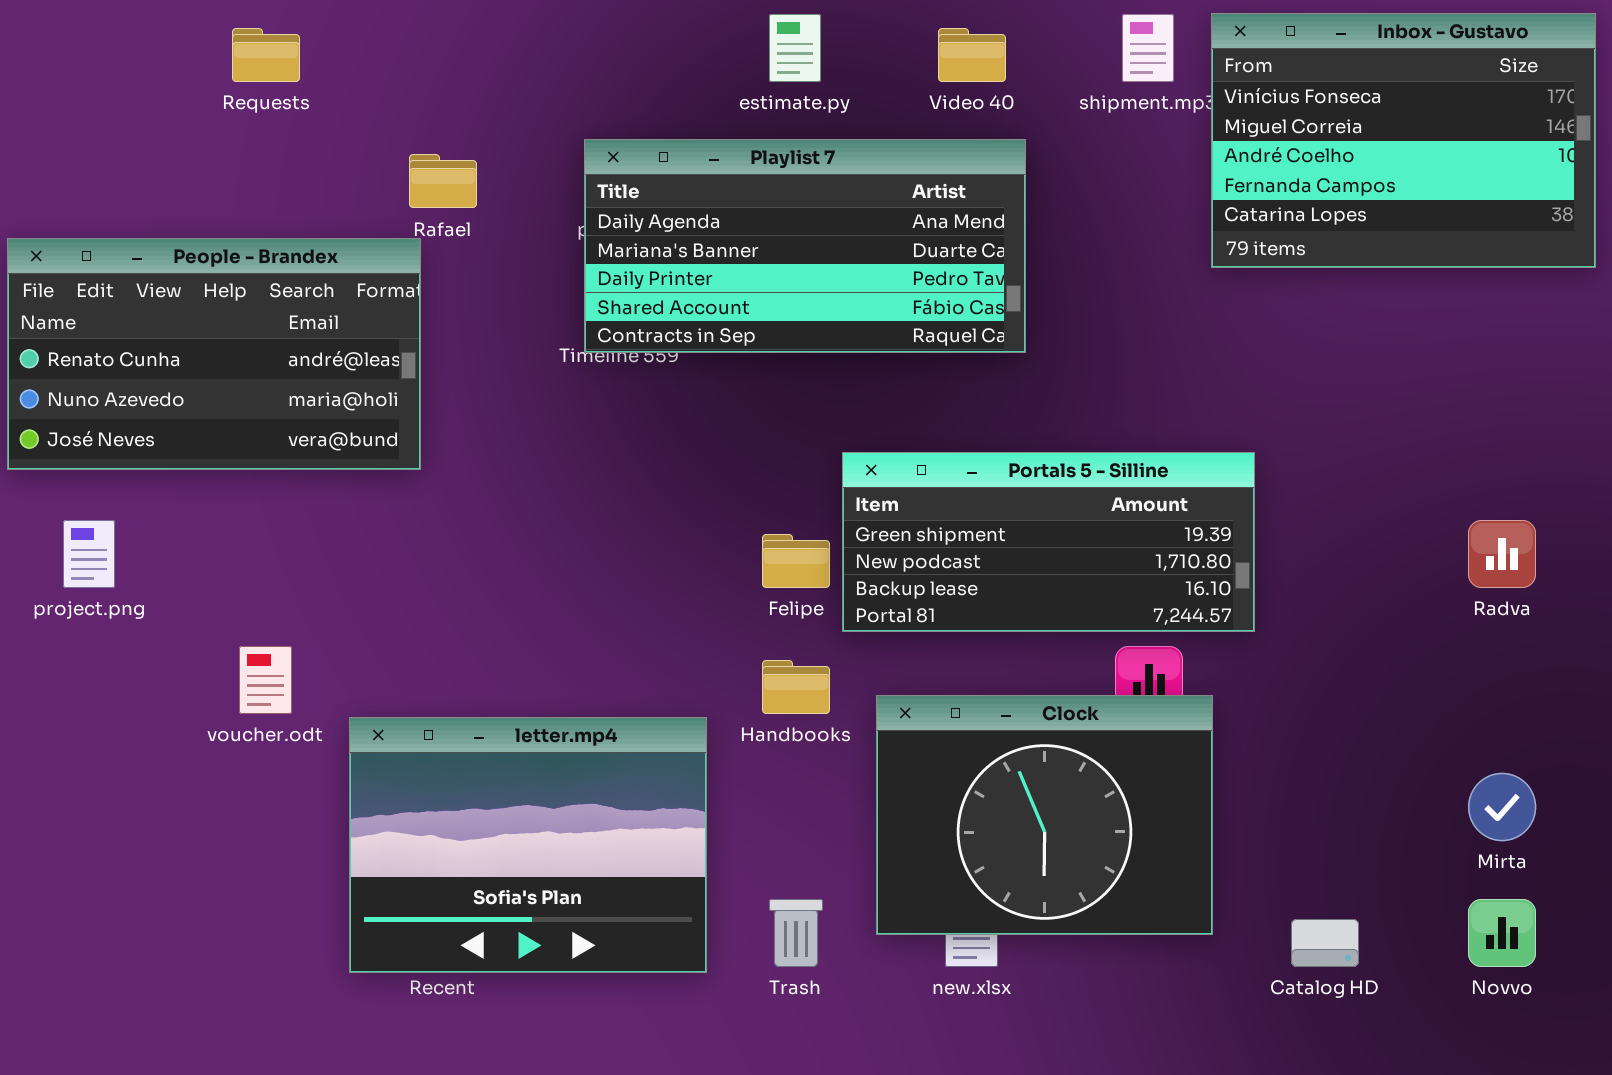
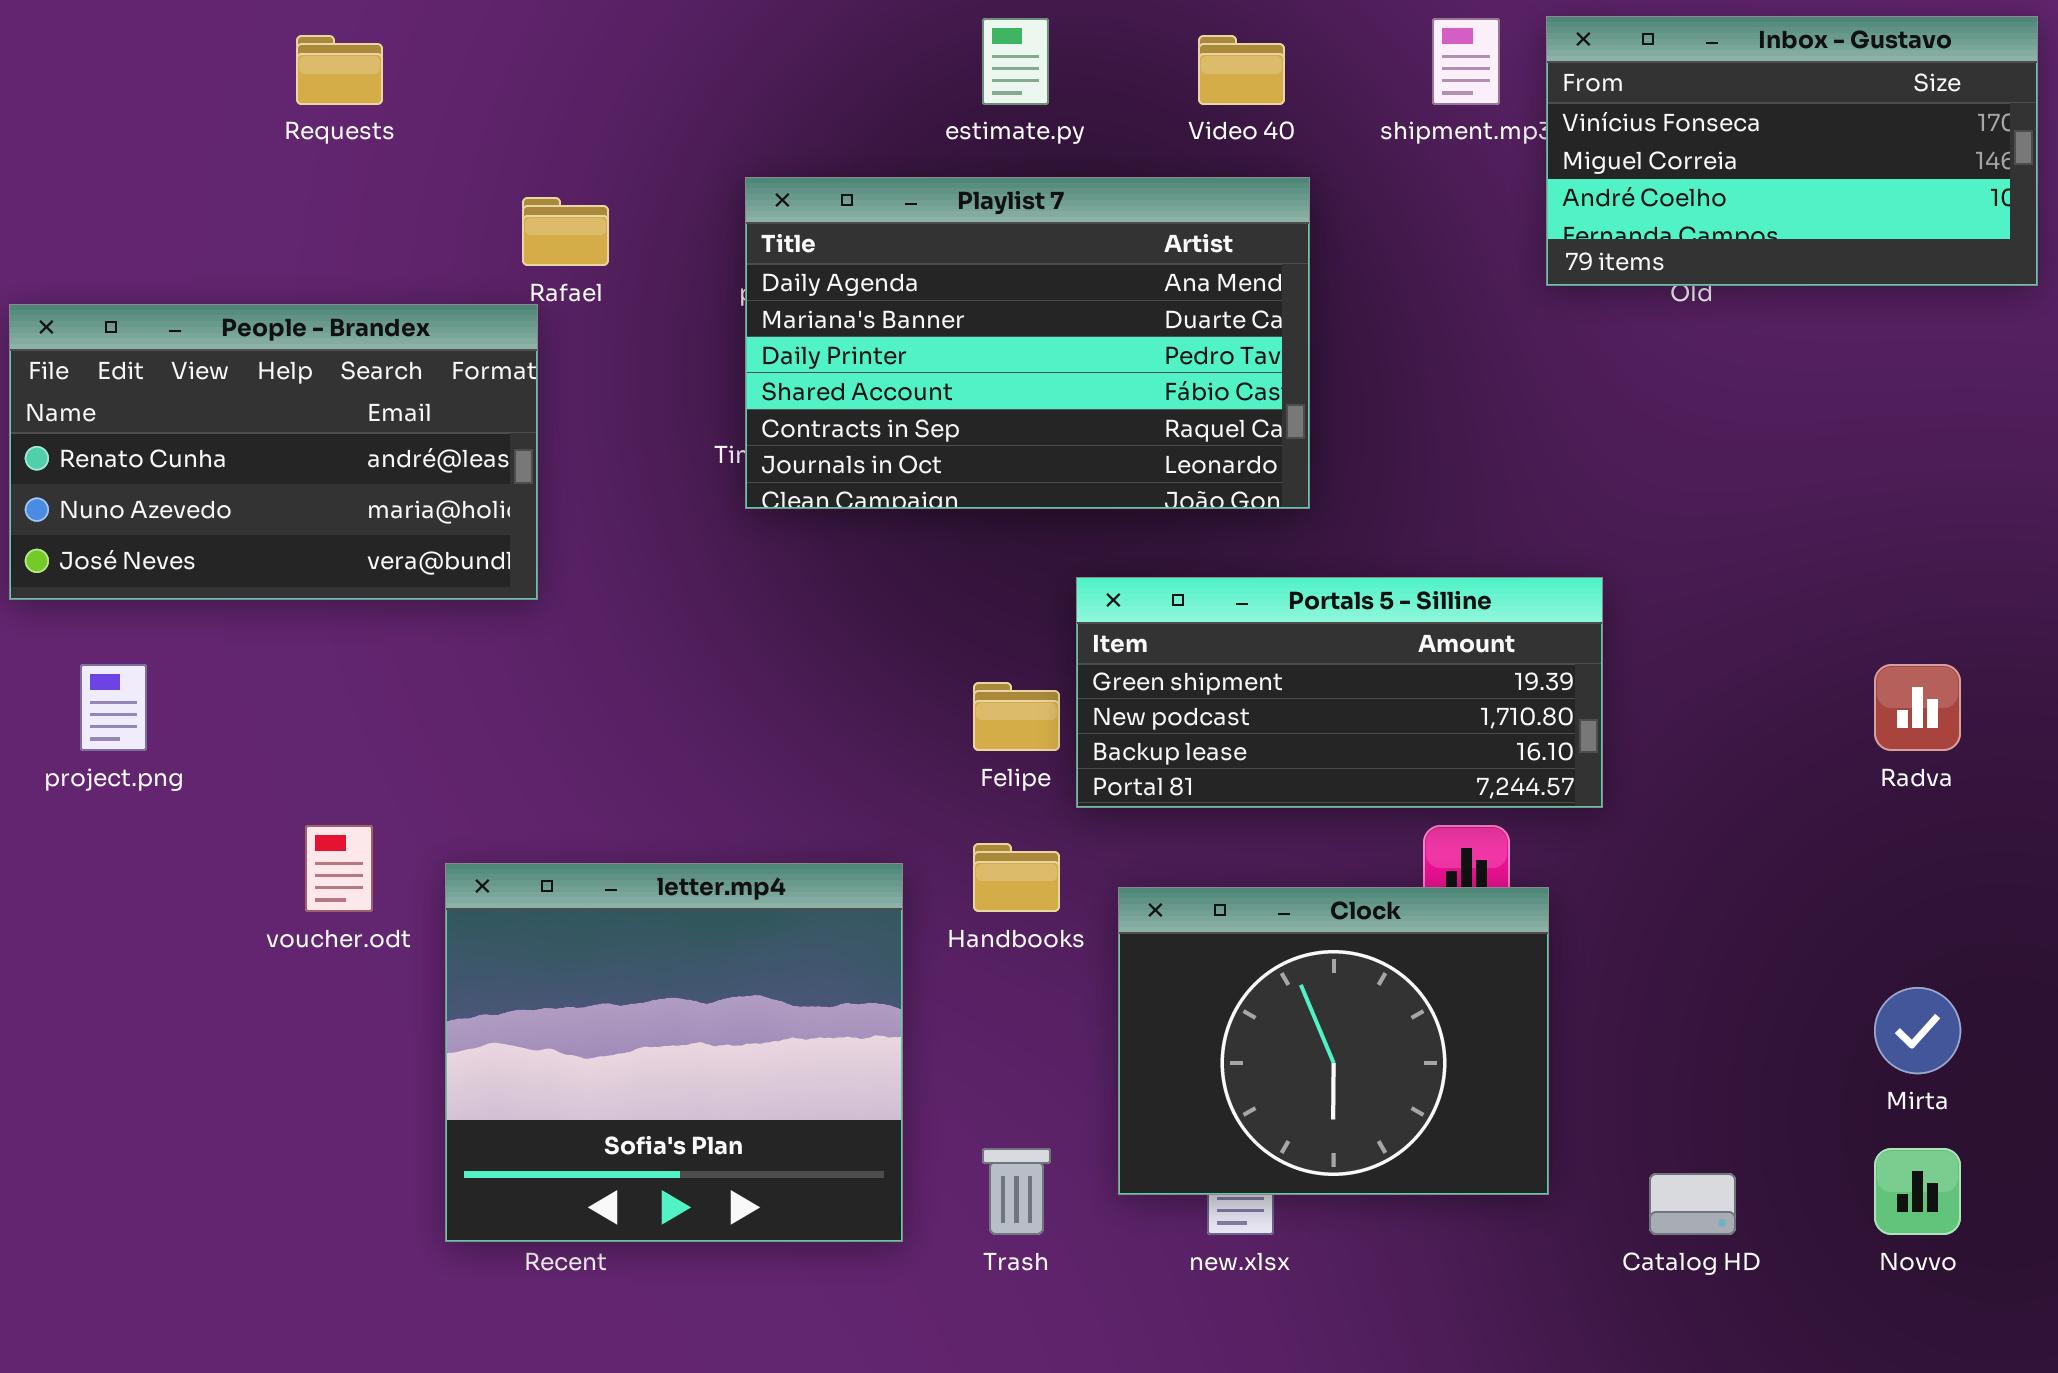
Inbox - Gustavo: [1211,13,1596,268] -> [1546,16,2038,286], resized
Playlist 7: [584,139,1026,353] -> [745,177,1310,509], resized
letter.mp4: [349,717,707,973] -> [445,863,903,1242], resized

